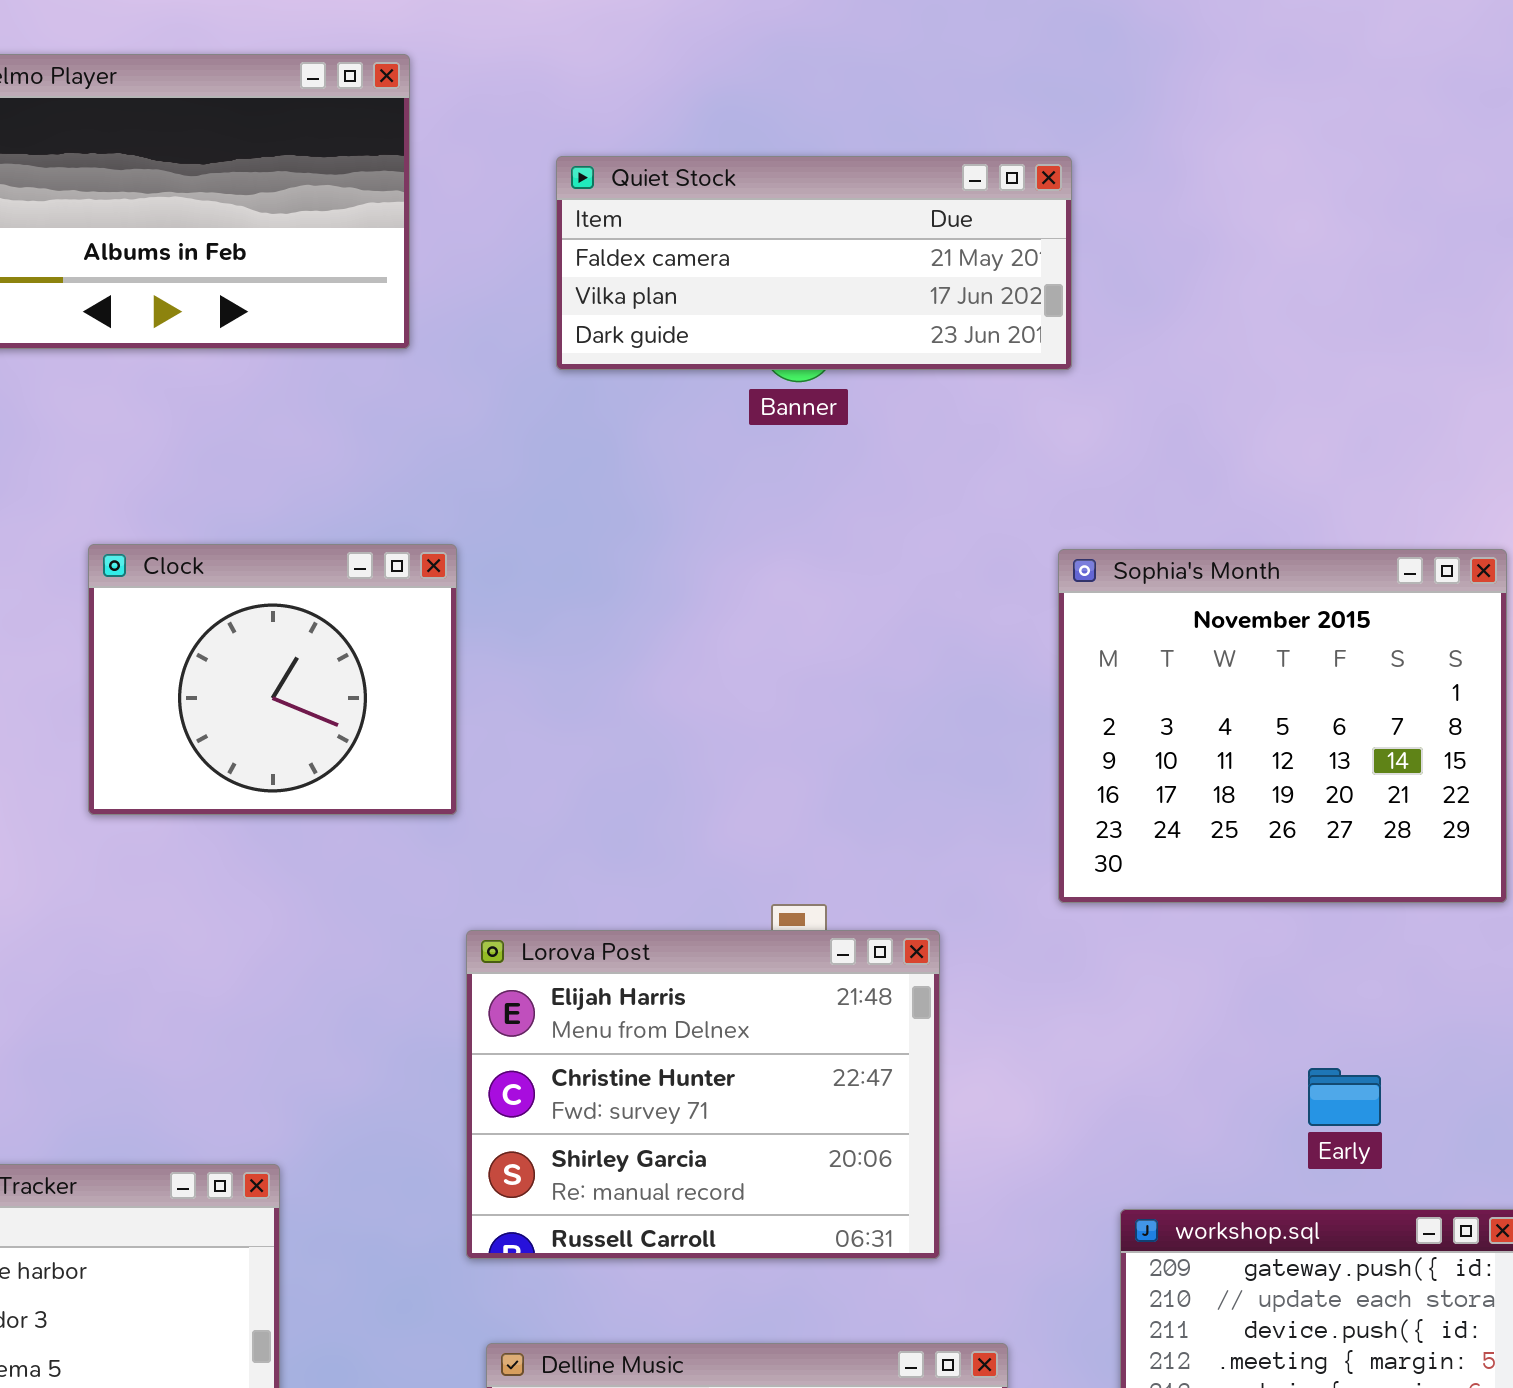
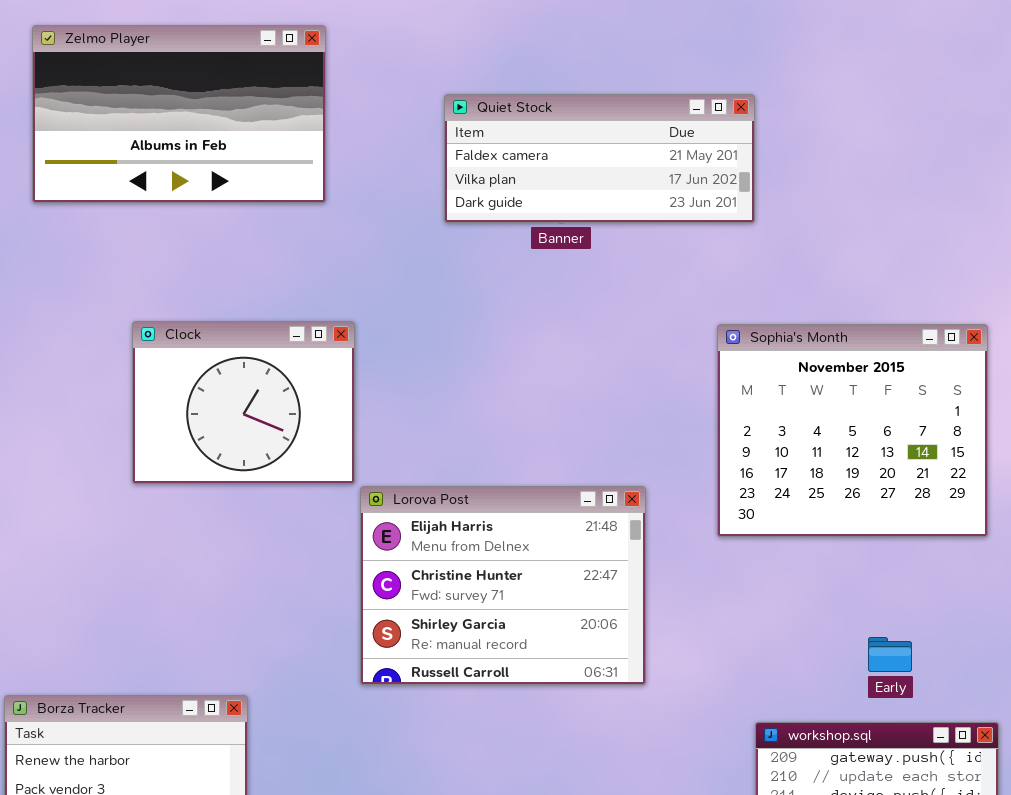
Quiet Stock: [556,156,1072,370] -> [444,94,755,223], moved
Lorova Post: [466,930,940,1259] -> [360,486,646,685], moved

